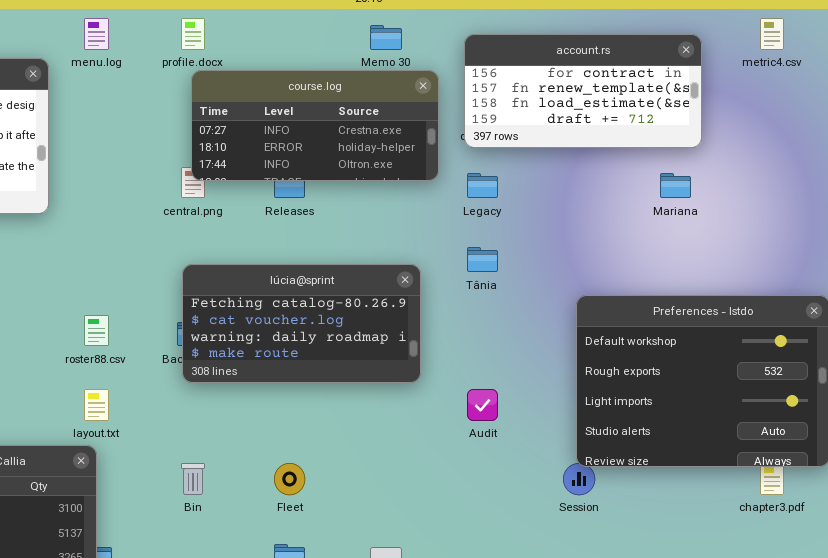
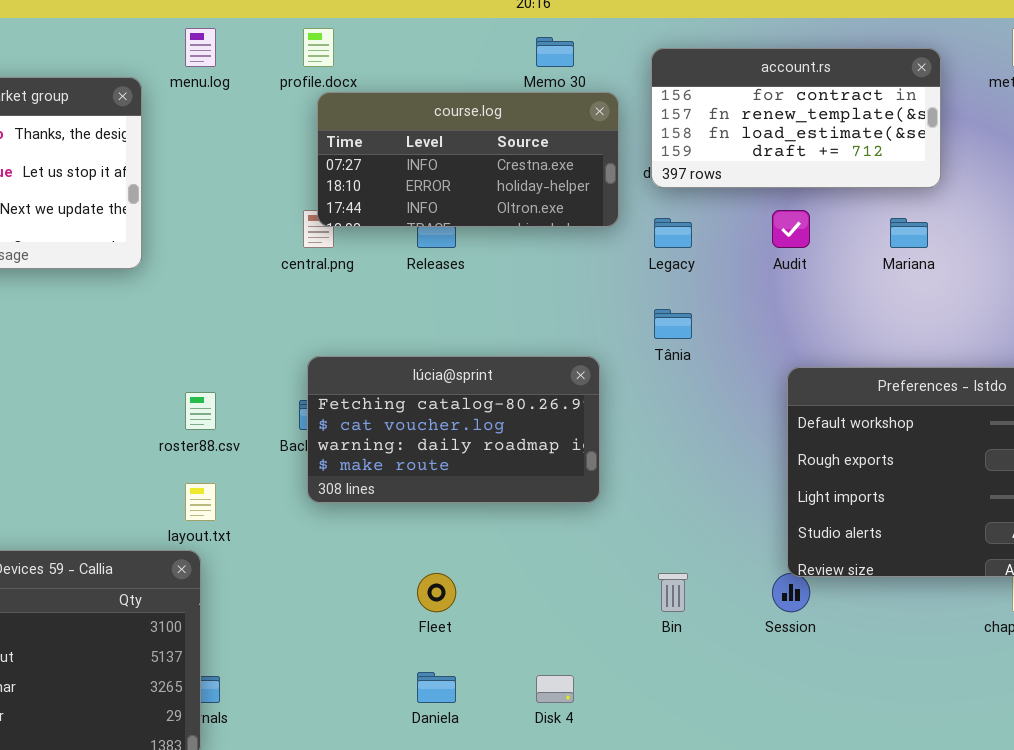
lúcia@sprint: [182,264,421,383] -> [307,356,600,503], moved
Audit: [467,389,498,421] -> [772,210,810,248], moved
Bin: [181,463,205,495] -> [658,573,688,612], moved

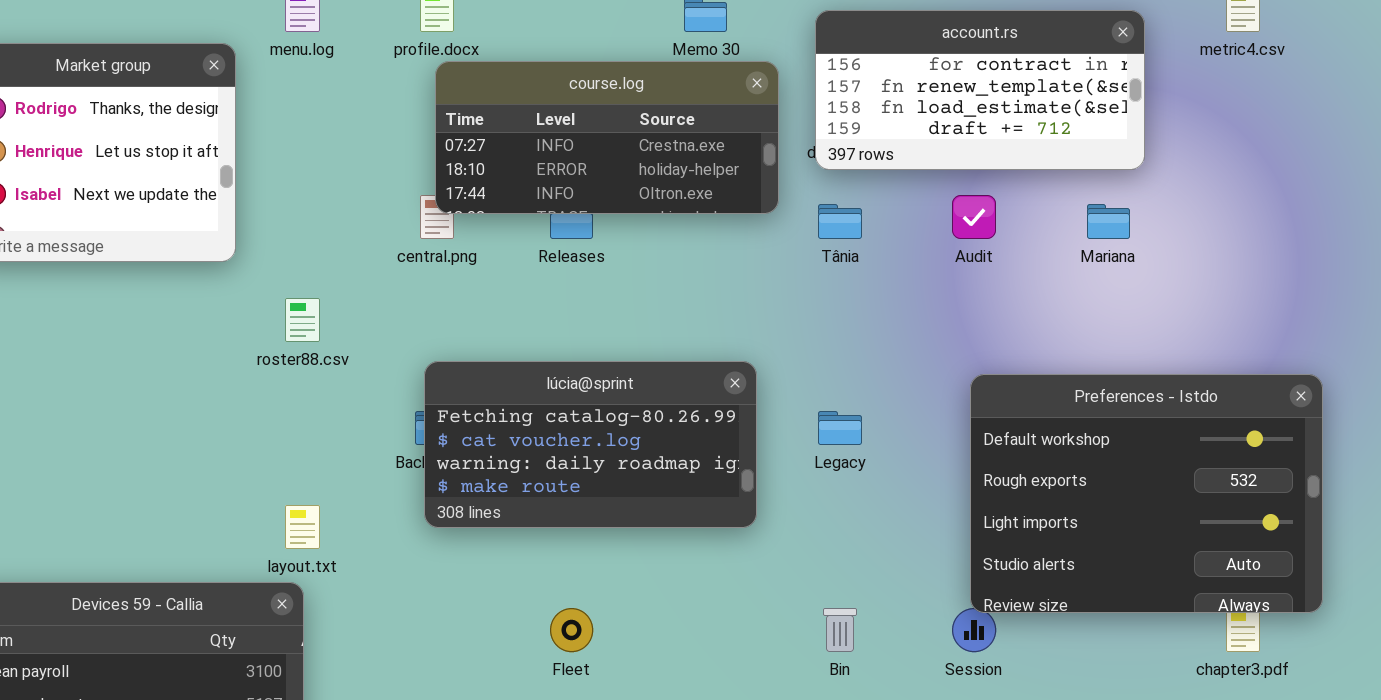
Legacy: [654,218,692,248] -> [818,411,862,445], moved
Tânia: [654,309,692,339] -> [818,204,862,239], moved
roster88.csv: [185,392,216,430] -> [285,298,320,342], moved

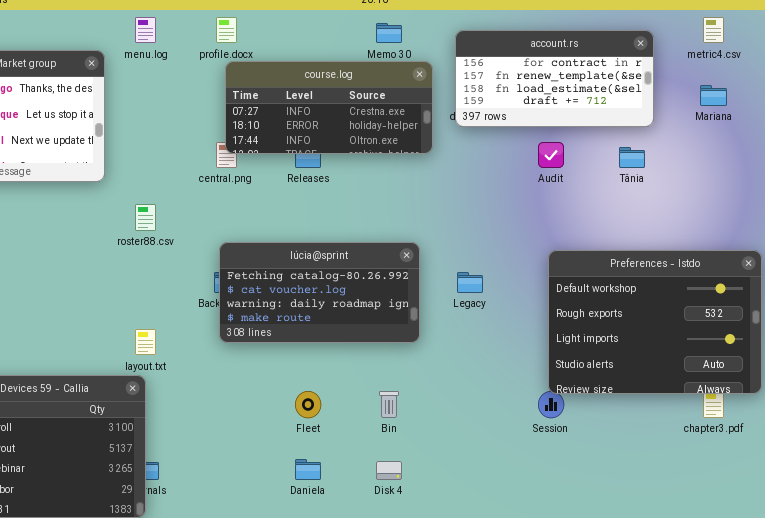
Tânia: [818,204,862,239] -> [619,147,645,168], moved
Mariana: [1087,204,1130,239] -> [700,85,727,106], moved
Bin: [823,608,857,652] -> [379,391,399,418], moved

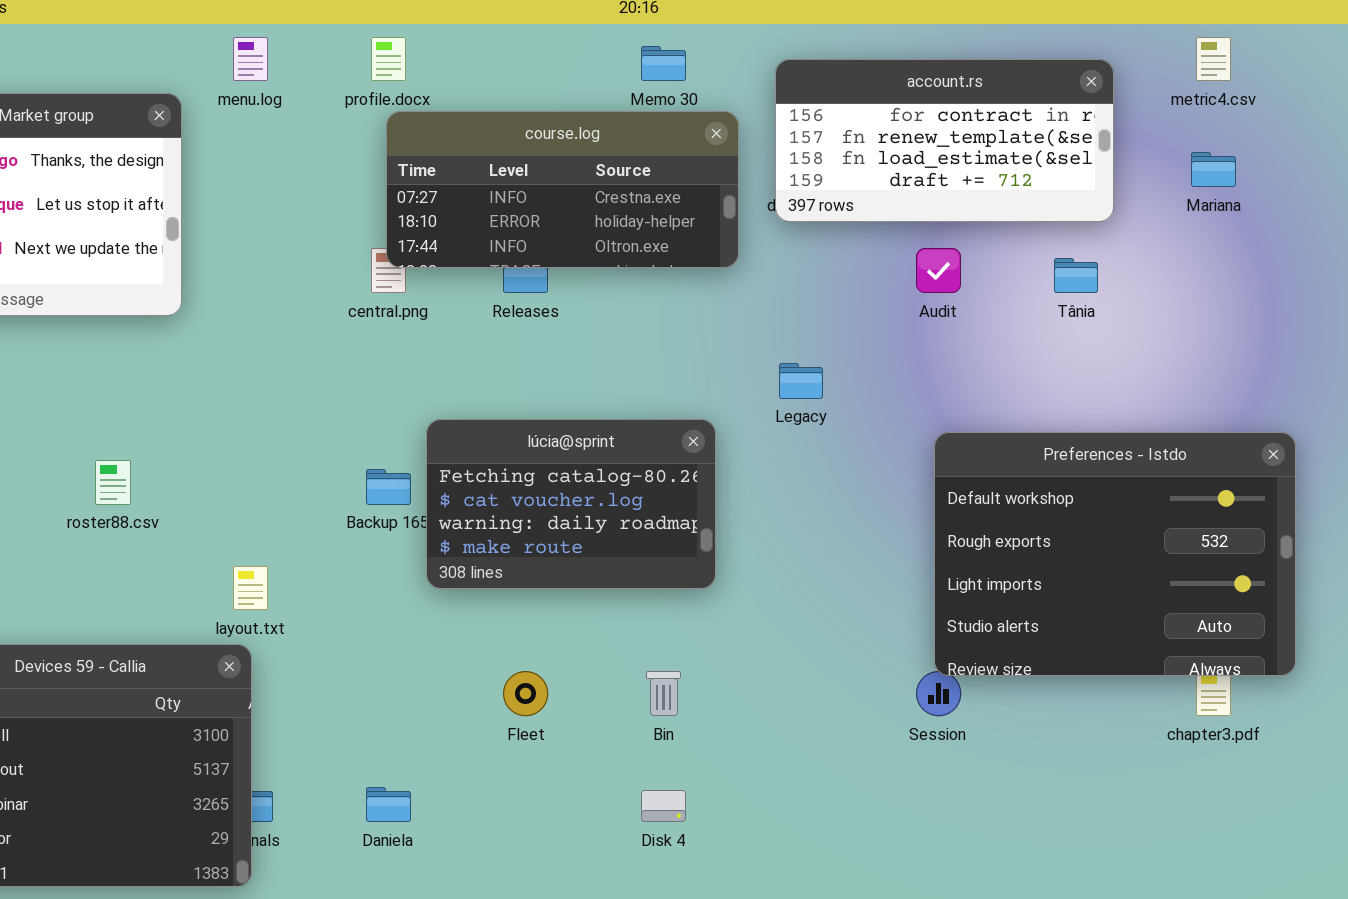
roster88.csv: [135,204,156,231] -> [95,460,131,505], moved
lúcia@sprint: [219,242,420,343] -> [426,419,716,589], resized
Legacy: [457,272,483,293] -> [779,363,823,399], moved
Daniela: [295,459,321,480] -> [366,787,411,822], moved

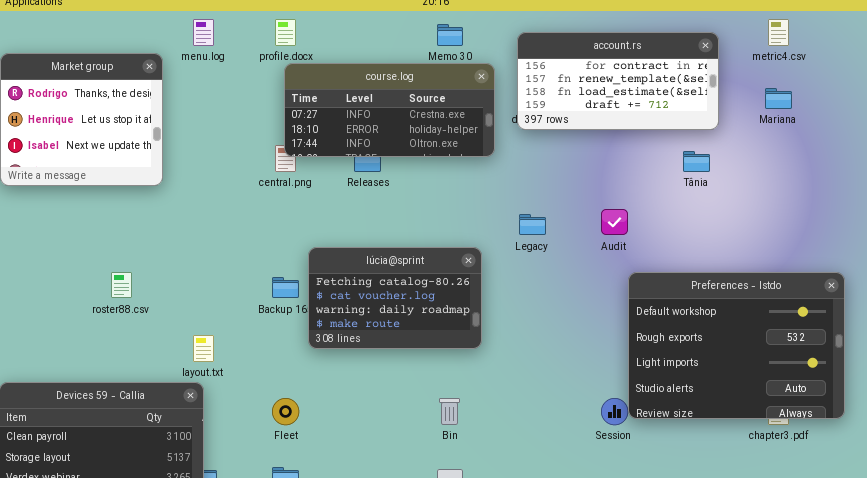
Audit: [916,248,961,293] -> [601,209,628,235], moved
Preferences - Istdo: [934,432,1296,676] -> [628,272,845,419], moved
Fleet: [503,671,548,716] -> [272,398,299,425], moved

